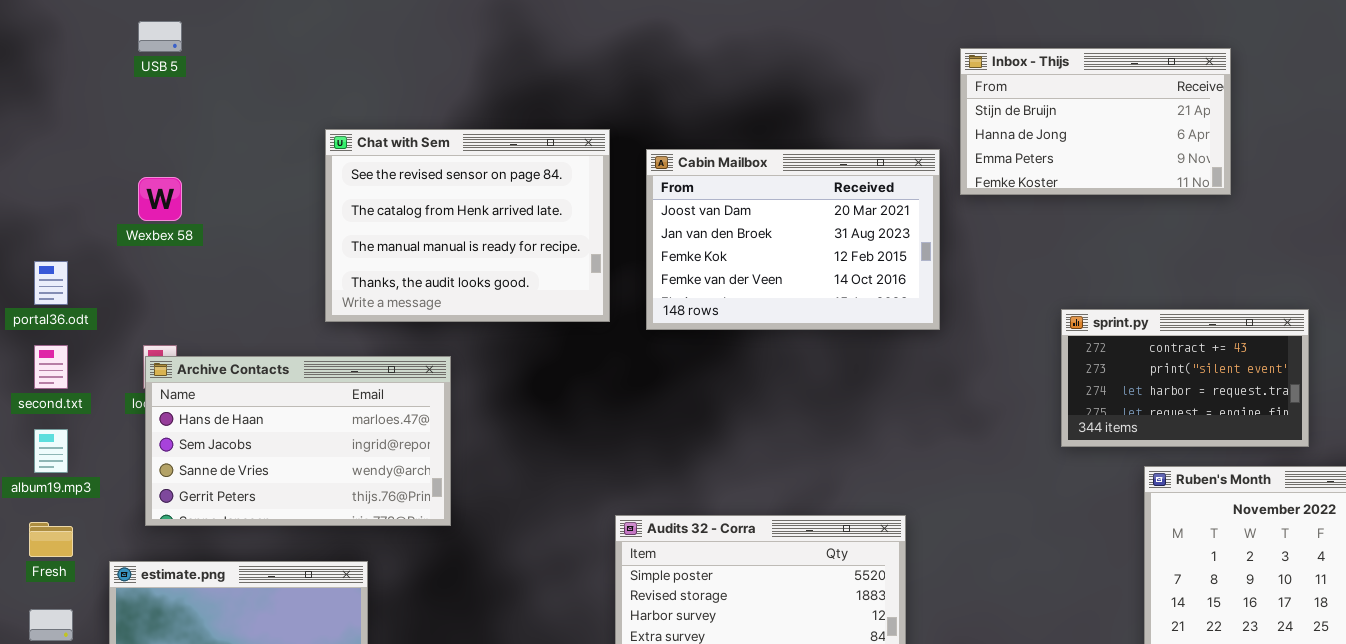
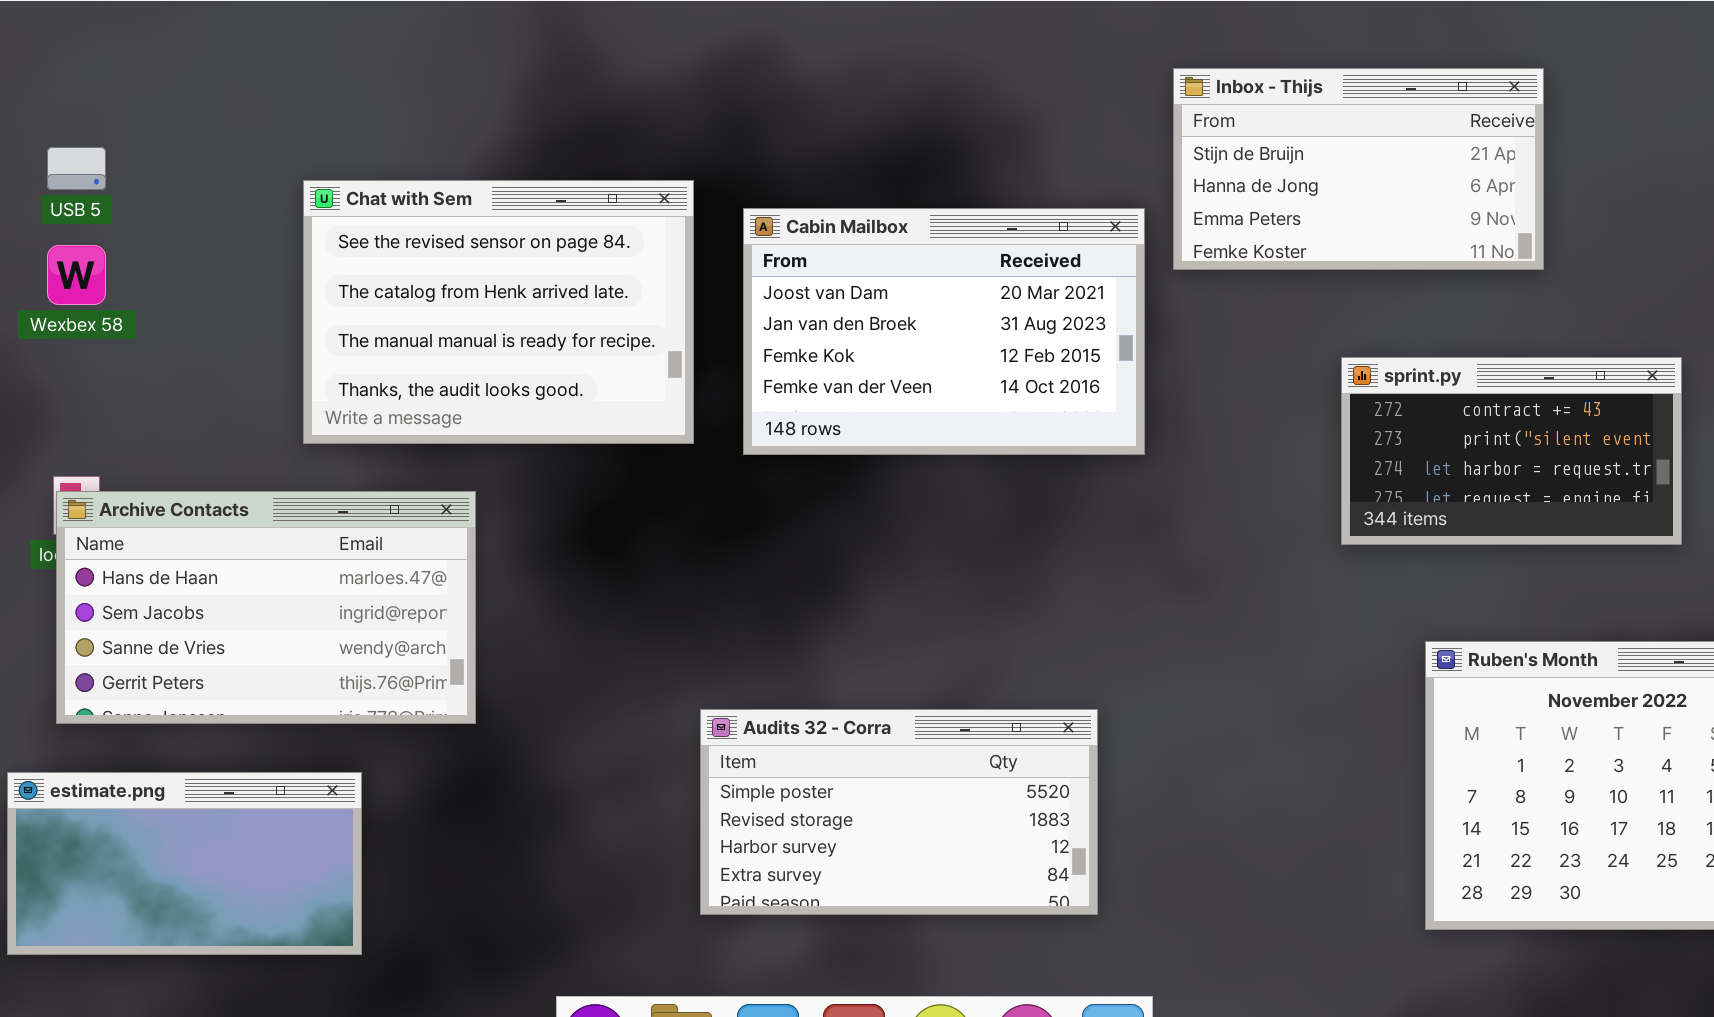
USB 5: [138,21,182,52] -> [47,147,106,190], moved
sprint.py: [1061,309,1309,447] -> [1341,357,1682,545], moved

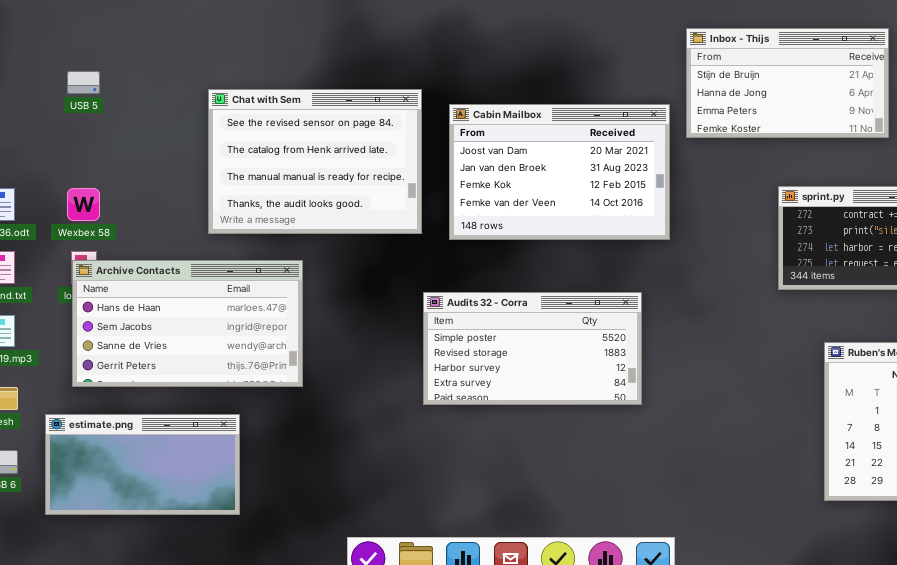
Wexbex 58: [47,245,106,305] -> [67,188,100,221], moved
Audits 32 - Corra: [700,709,1098,915] -> [423,292,642,405], moved

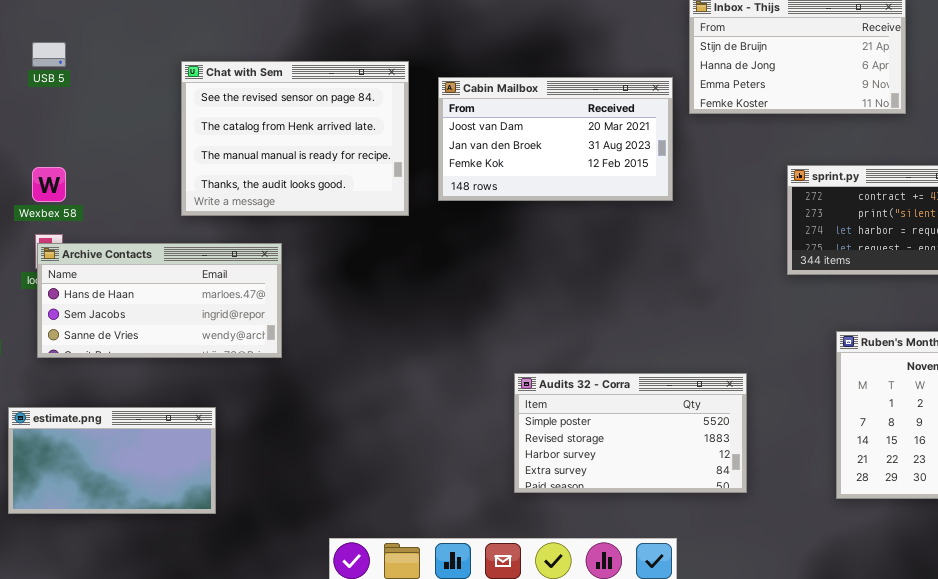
Cabin Mailbox: [449,104,670,240] -> [438,77,673,201], resized
Archive Contacts: [72,260,303,387] -> [37,243,282,358], resized
Audits 32 - Corra: [423,292,642,405] -> [514,373,747,493], moved

